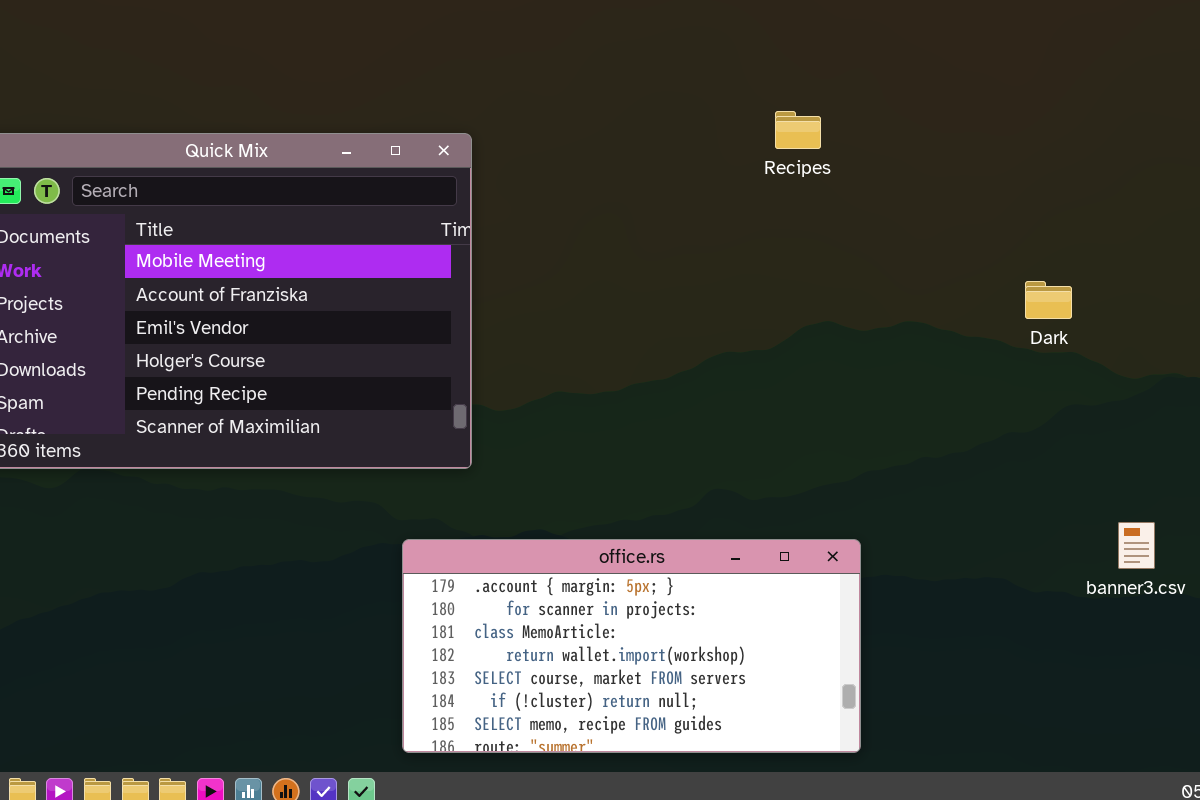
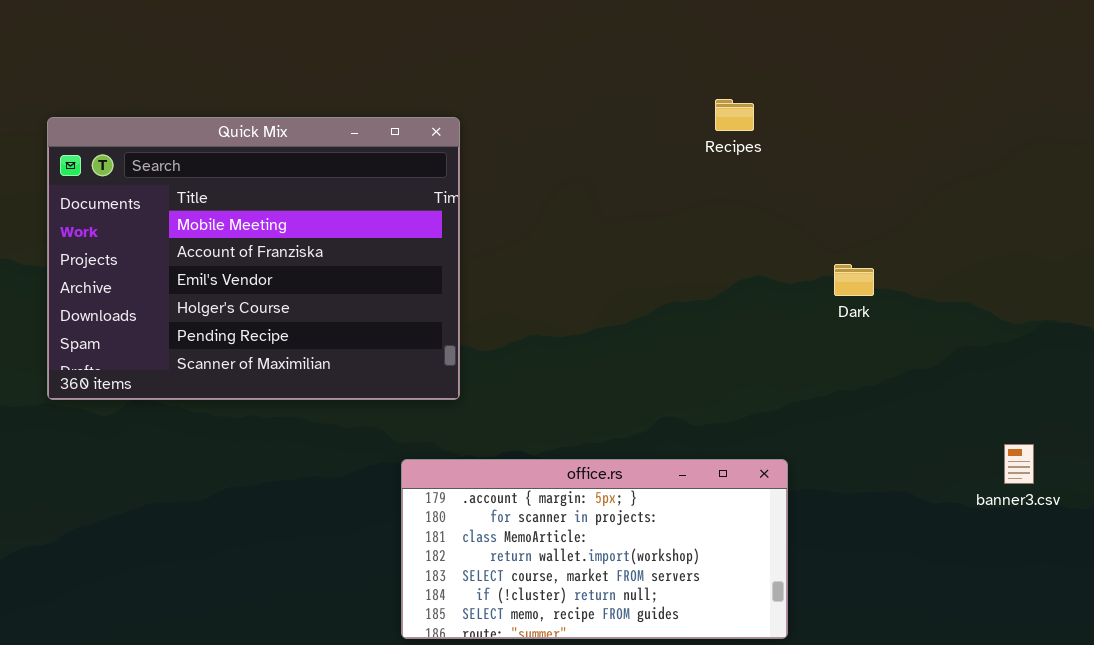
Dark: [1025,281,1072,319] -> [834,264,874,296], moved

